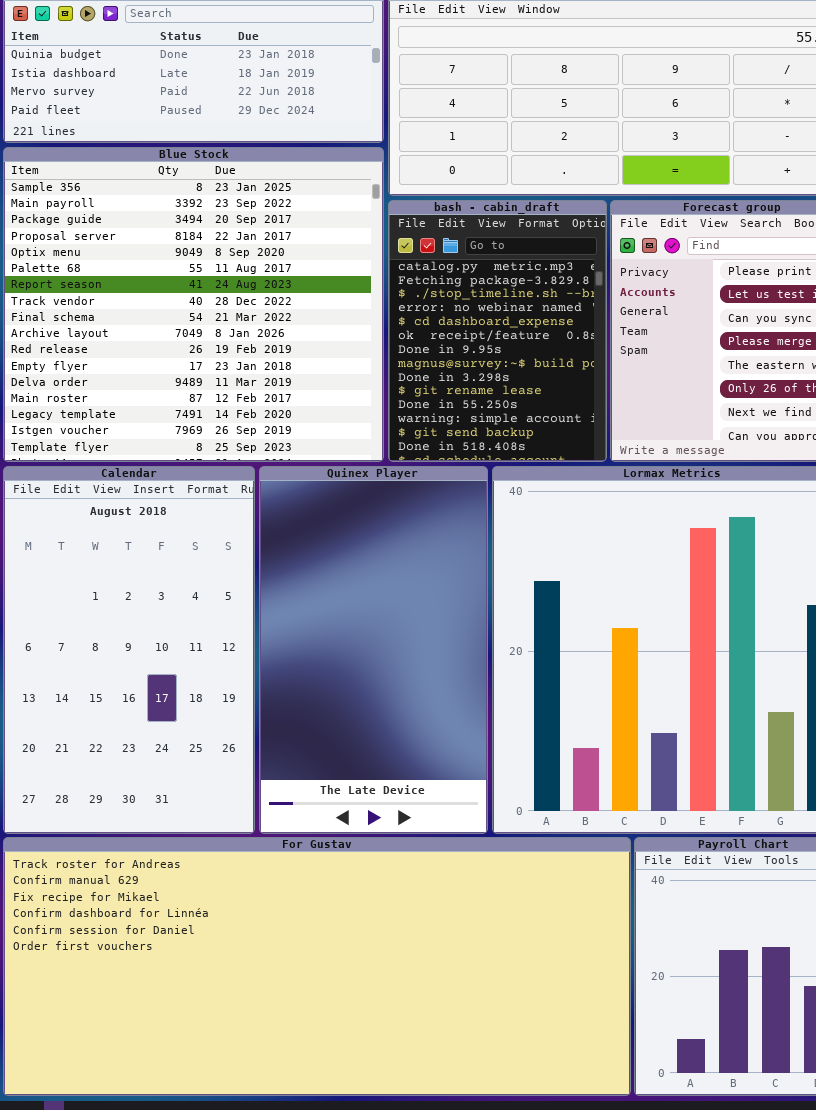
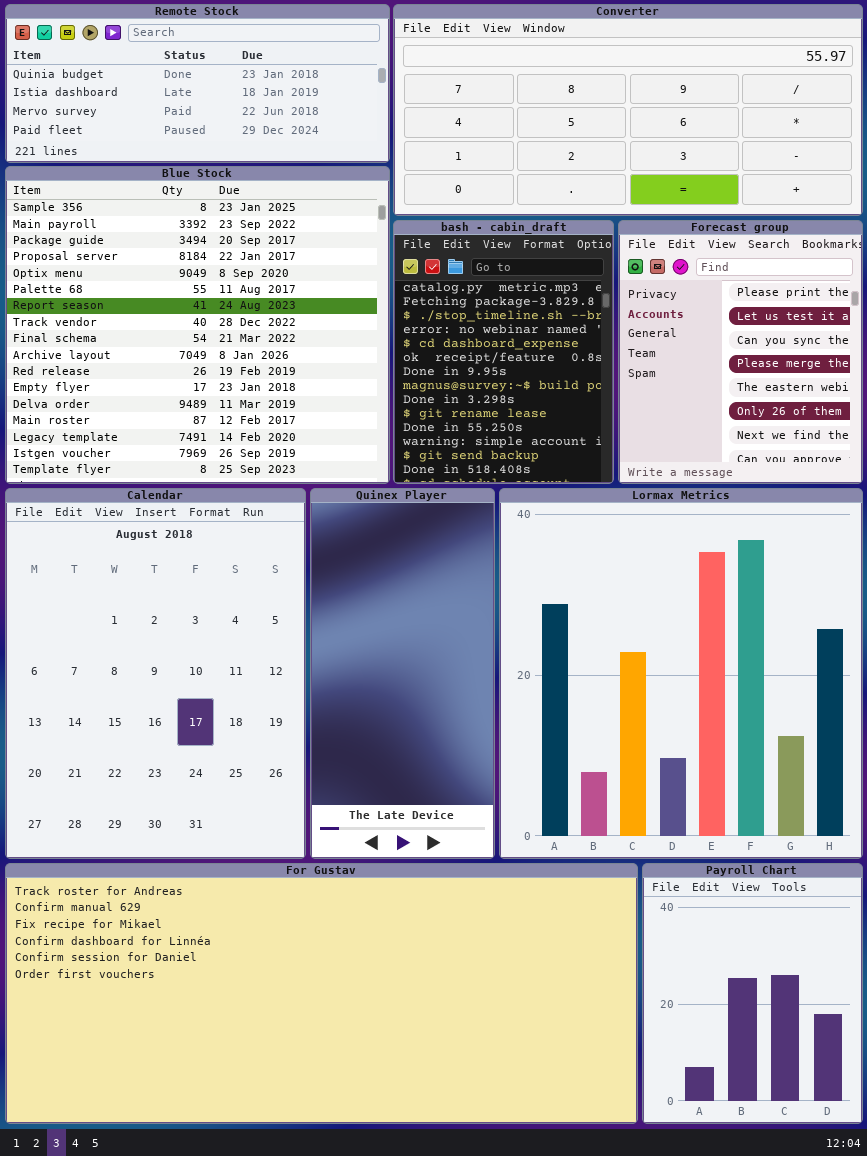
Calendar: [3,466,255,834] -> [5,488,306,859], resized
Quinex Player: [259,466,488,834] -> [310,488,495,859], resized

